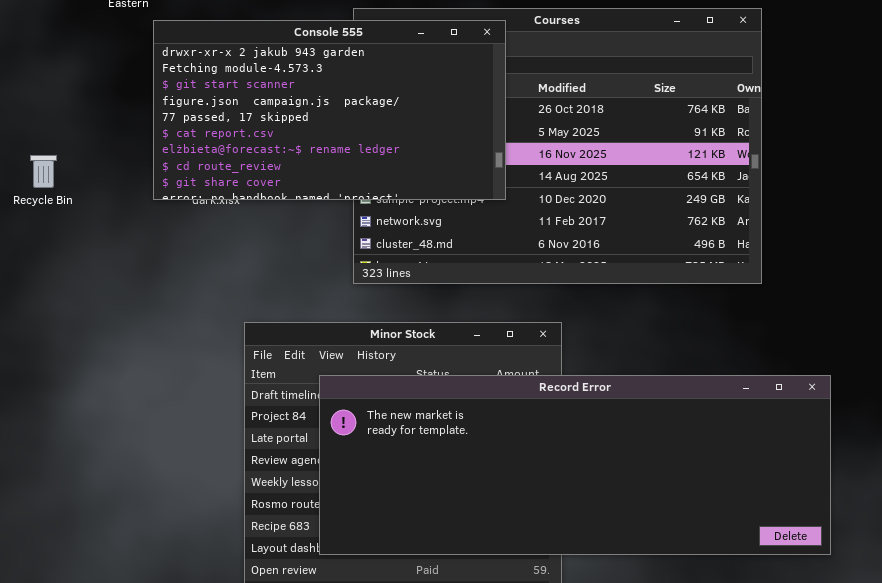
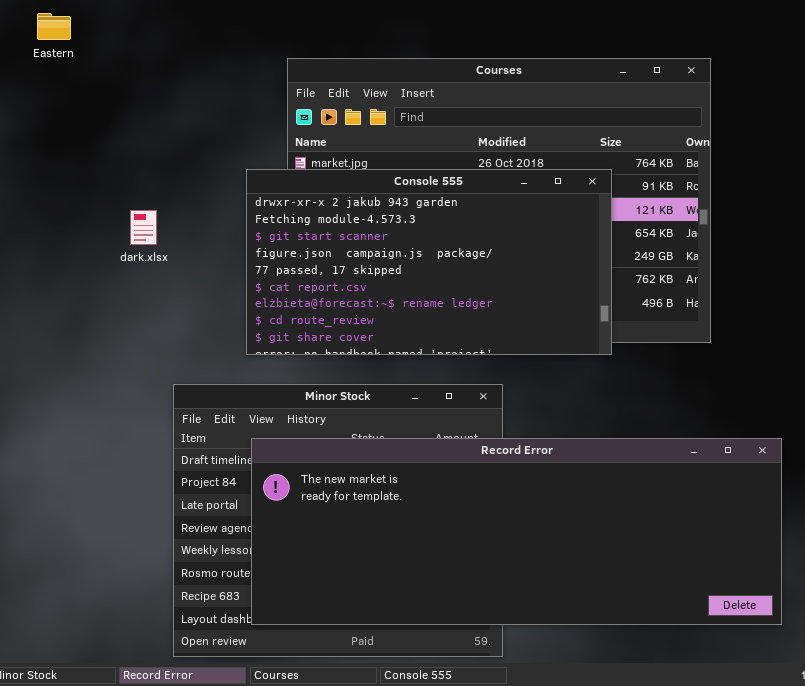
Console 555: [153,20,506,200] -> [246,169,612,355], moved

